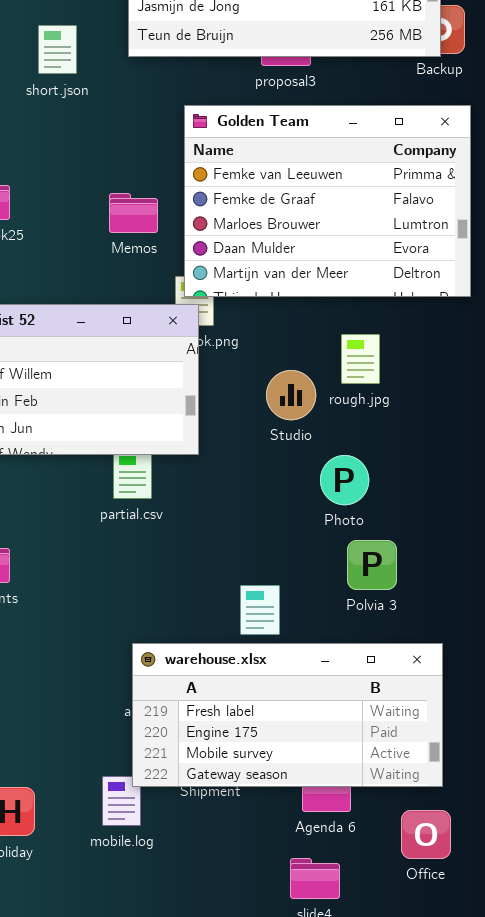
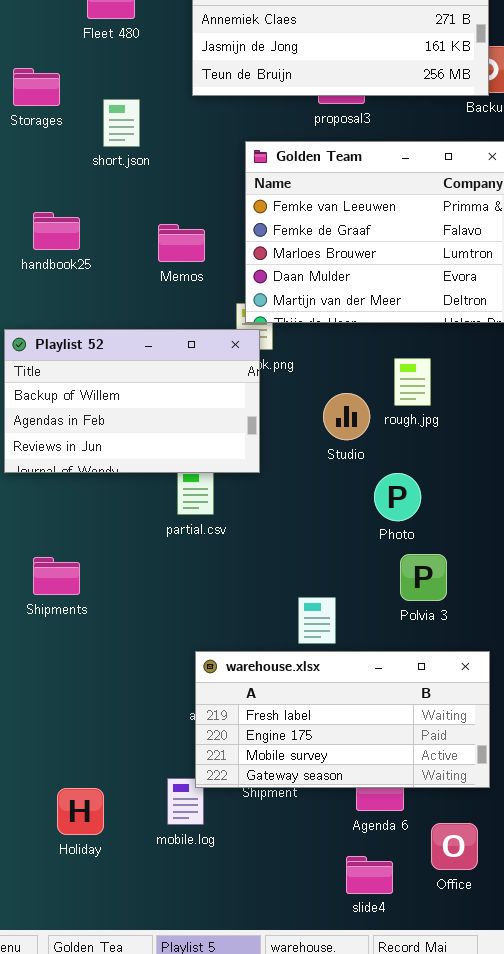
short.json: [38,25,77,74] -> [103,99,140,147], moved
Memos: [109,193,158,233] -> [158,224,205,262], moved
Office: [401,810,451,859] -> [431,823,478,870], moved

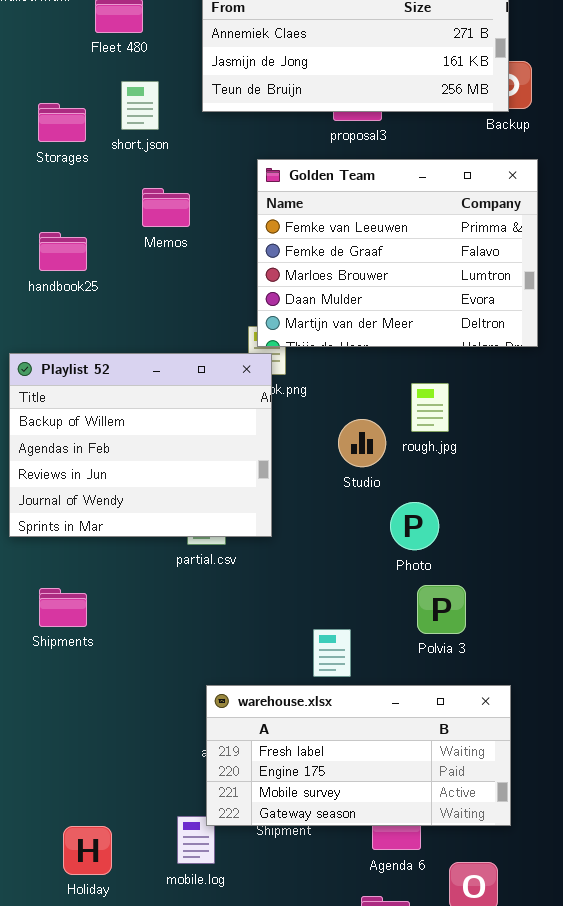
Storages: [13,68,60,106] -> [38,103,86,142], moved
short.json: [103,99,140,147] -> [121,81,159,130], moved
Memos: [158,224,205,262] -> [142,188,190,227], moved
Playlist 52: [4,329,260,473] -> [9,353,272,537], resized

